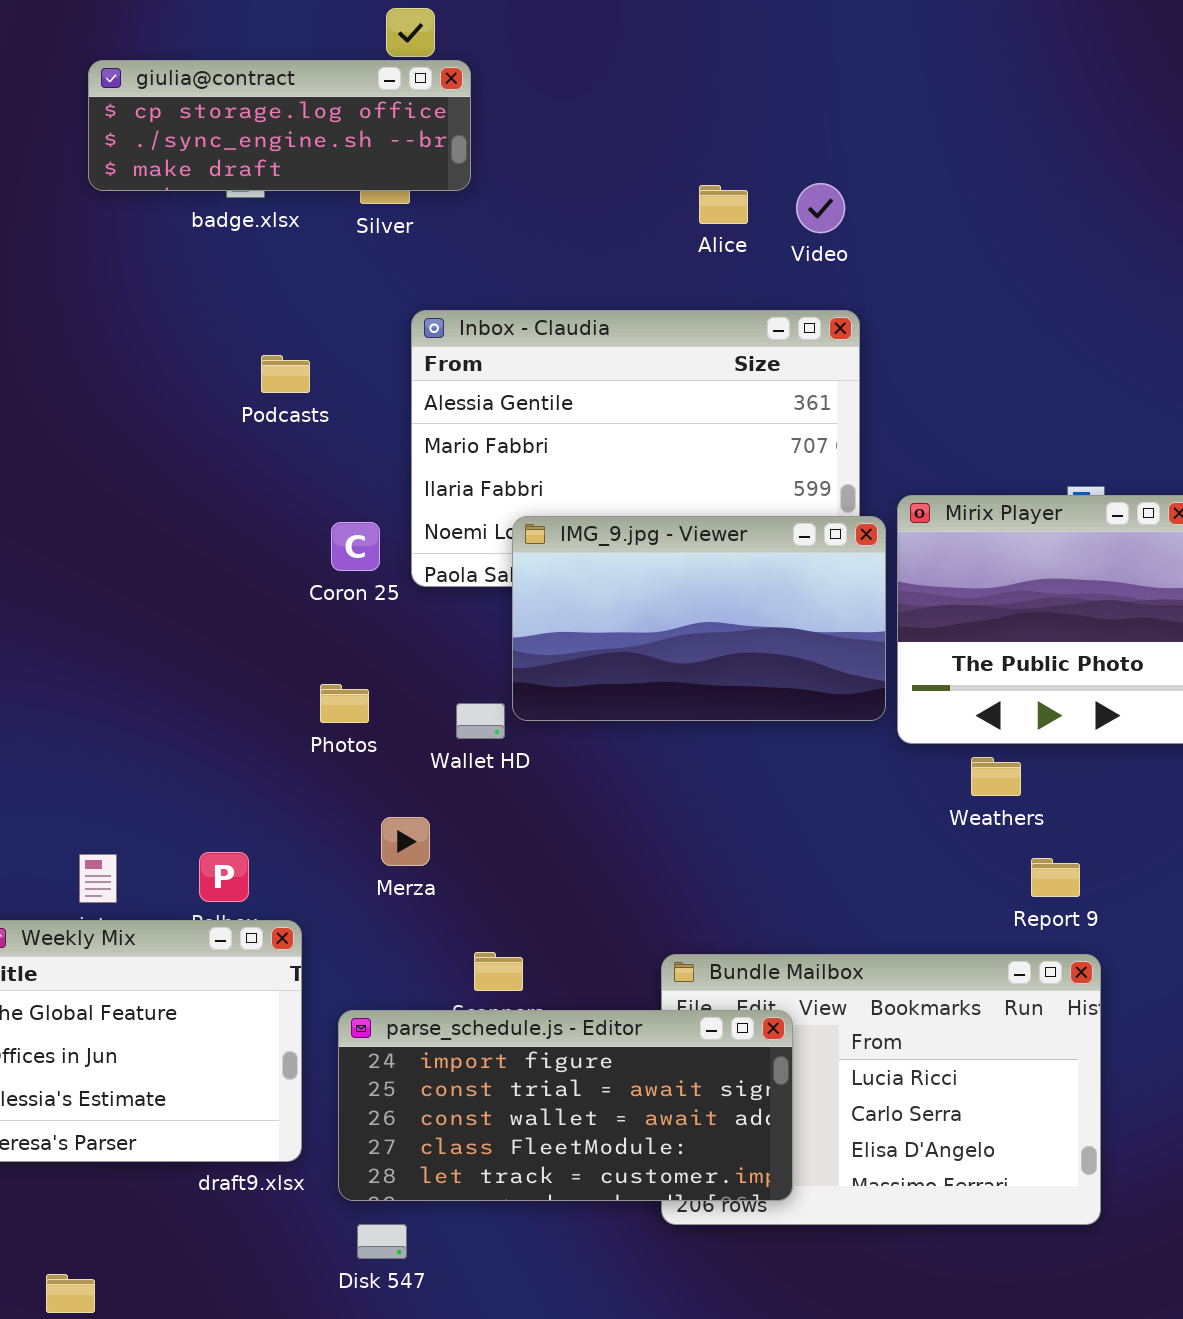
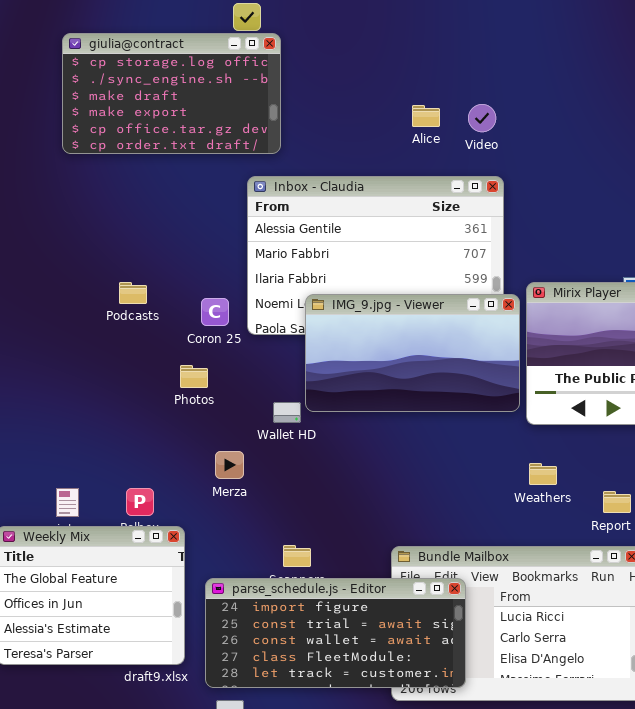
giulia@contract: [88,60,471,191] -> [62,33,281,154], resized
Podcasts: [261,355,310,393] -> [119,282,147,304], moved
Photos: [320,684,369,723] -> [180,365,208,388], moved
Weathers: [971,757,1021,796] -> [529,463,557,485], moved
Merza: [381,817,430,866] -> [215,451,244,479], moved

